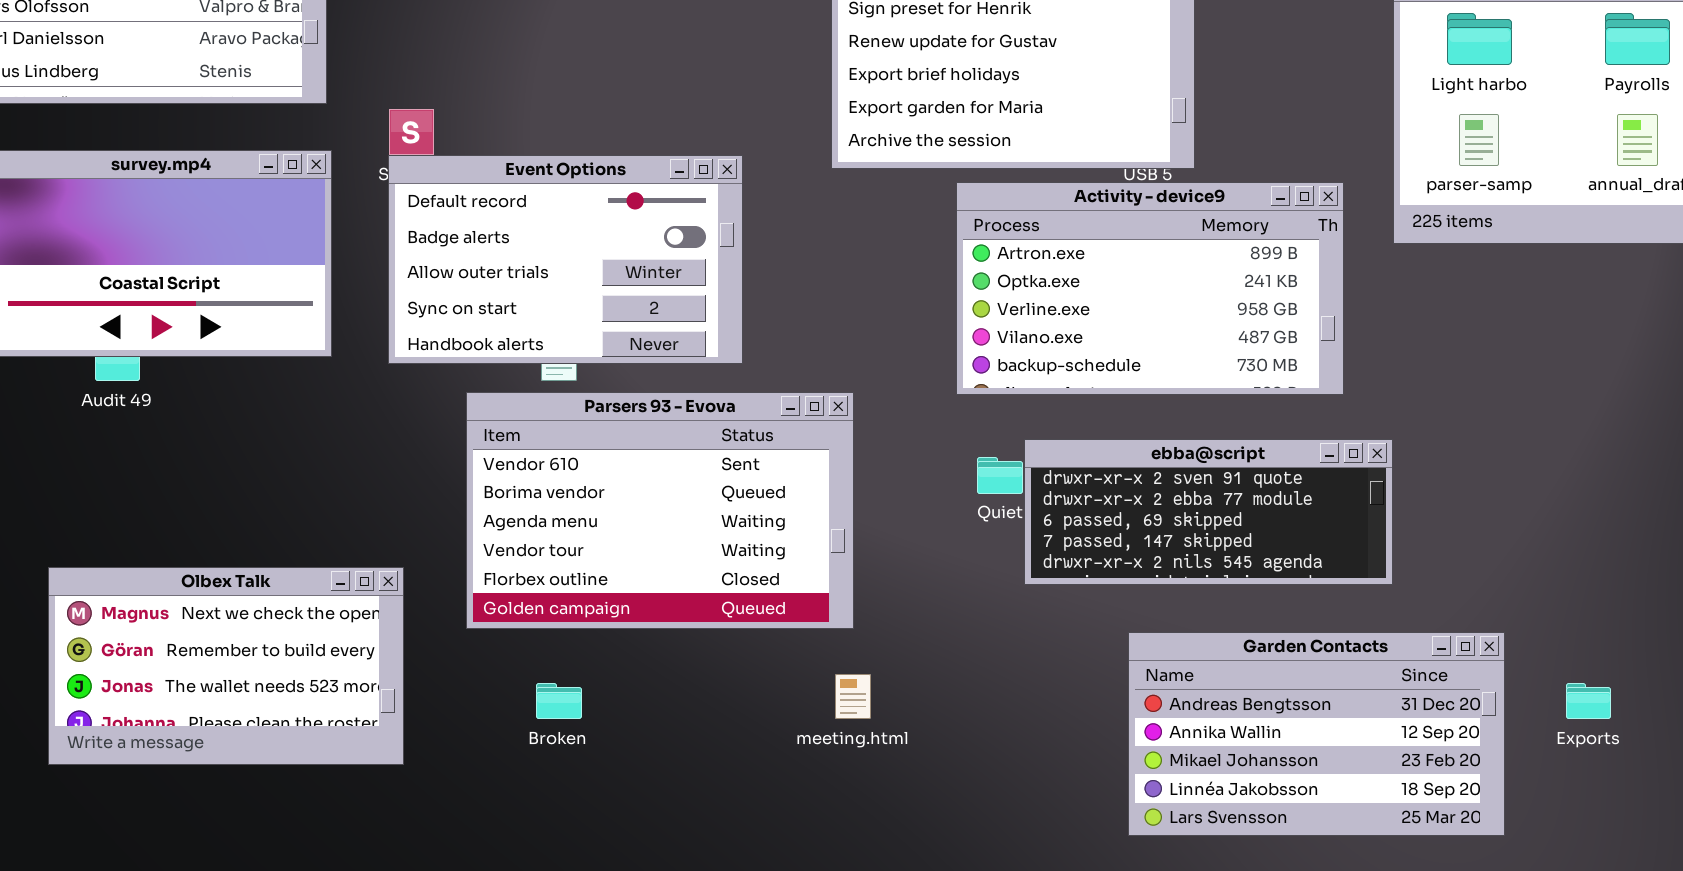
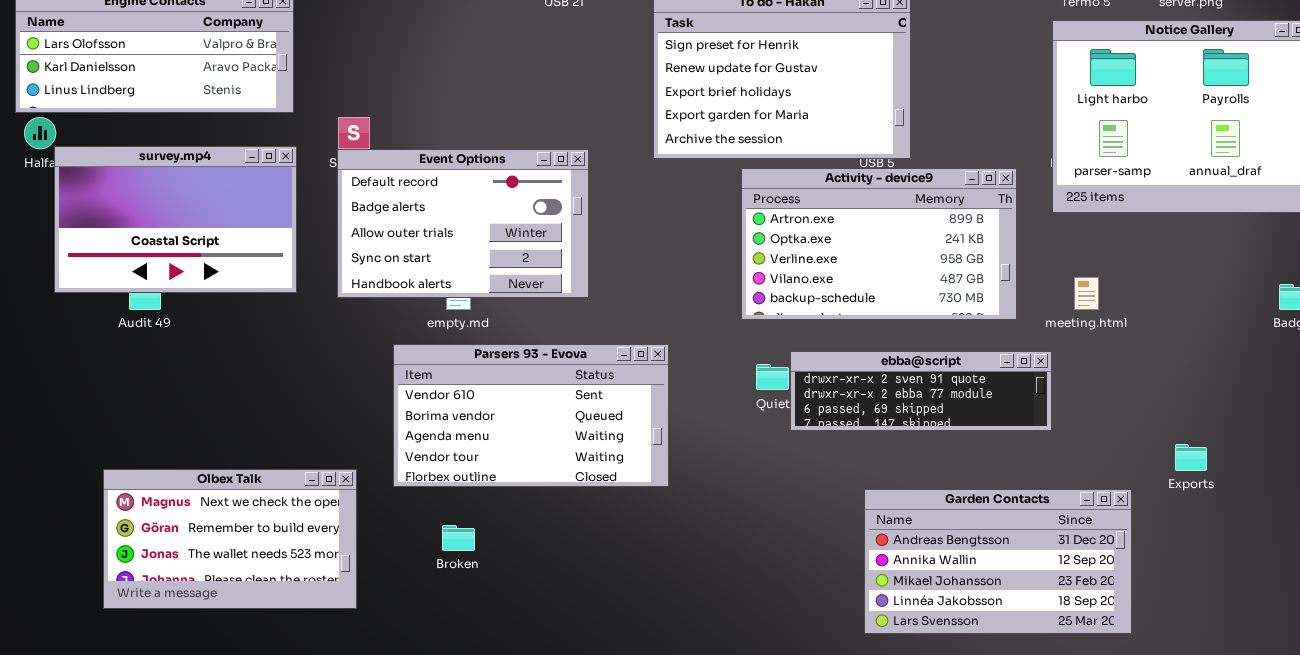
Parsers 93 - Evova: [466,392,854,629] -> [393,344,669,487], resized
ebba@script: [1024,439,1393,585] -> [790,351,1052,431], resized
Olbex Talk: [48,567,404,765] -> [103,469,357,609], moved
meeting.html: [835,674,871,719] -> [1074,277,1099,310], moved
Exports: [1566,683,1611,719] -> [1175,444,1207,471], moved

